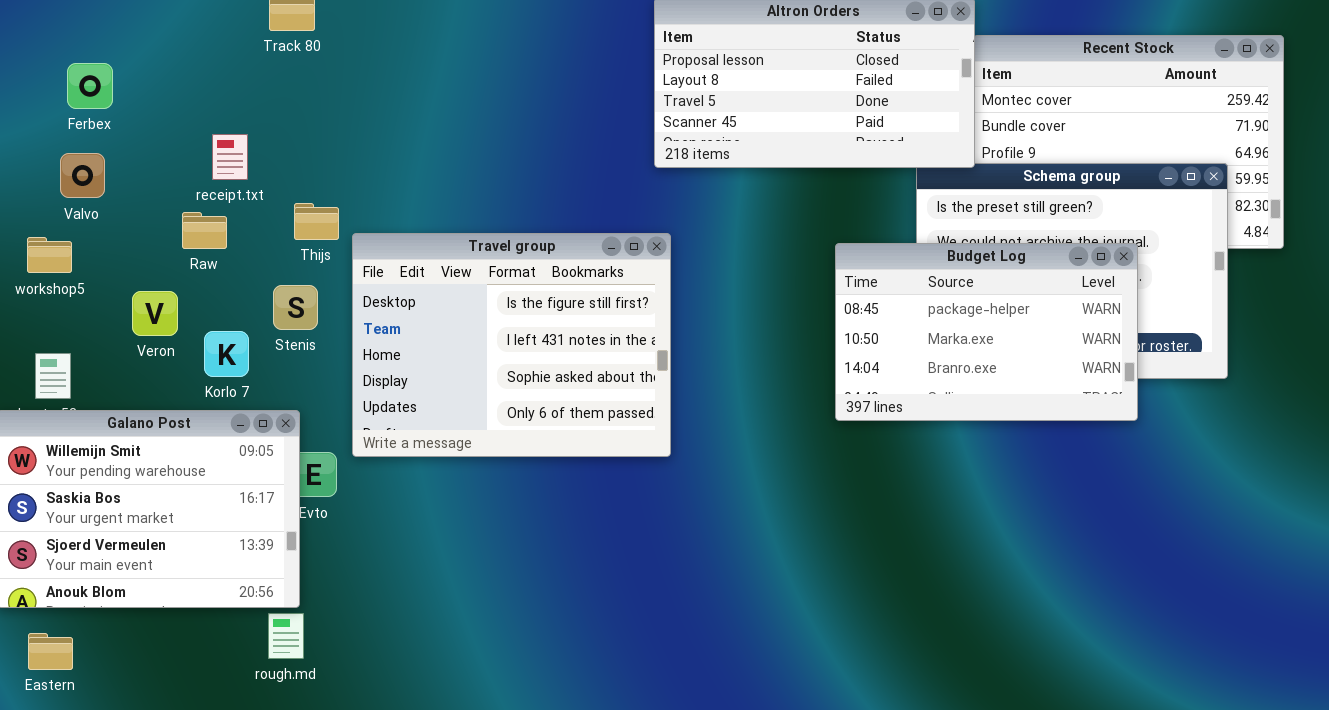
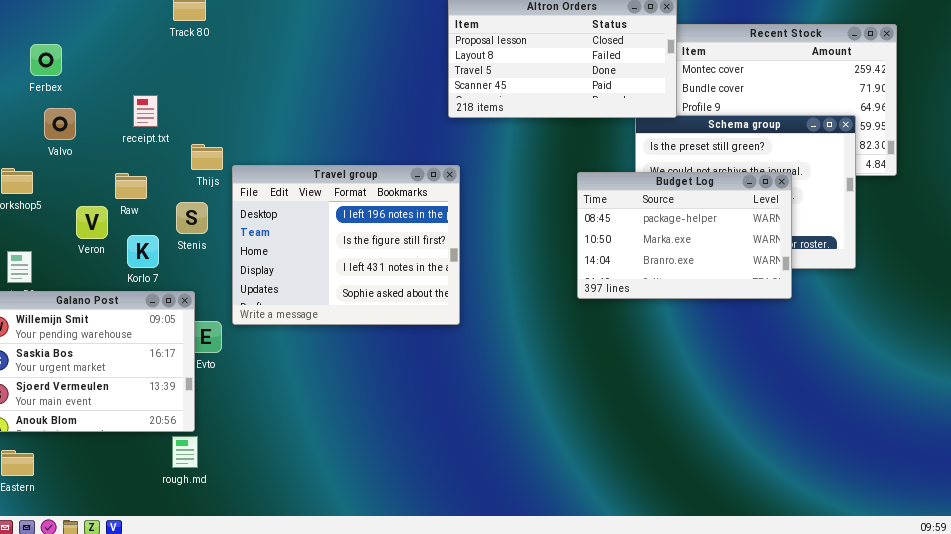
Valvo: [60,153,105,198] -> [44,108,76,140], moved
Raw: [182,212,227,249] -> [115,173,147,199], moved
Travel group: [352,233,671,457] -> [232,165,460,325], scrolled up 1 row

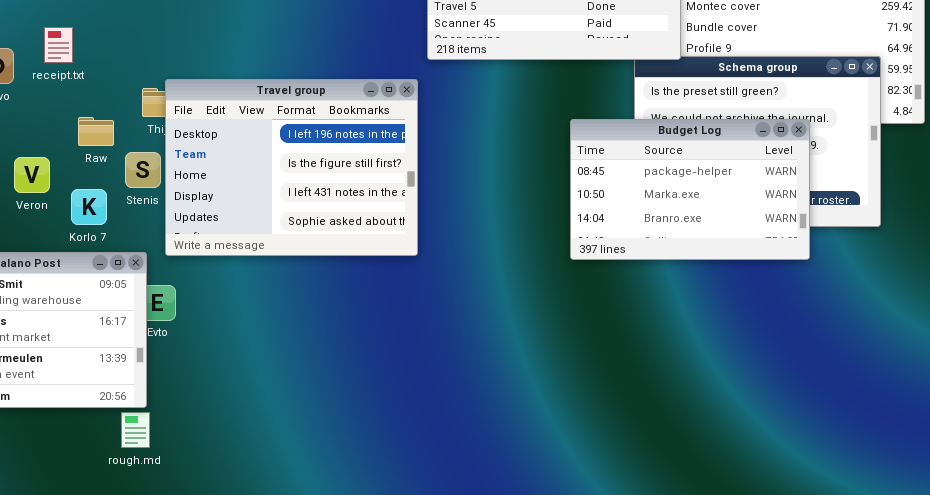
receipt.txt: [133,95,158,127] -> [44,27,73,63], moved
Travel group: [232,165,460,325] -> [165,79,418,256], moved
Raw: [115,173,147,199] -> [78,117,114,146], moved

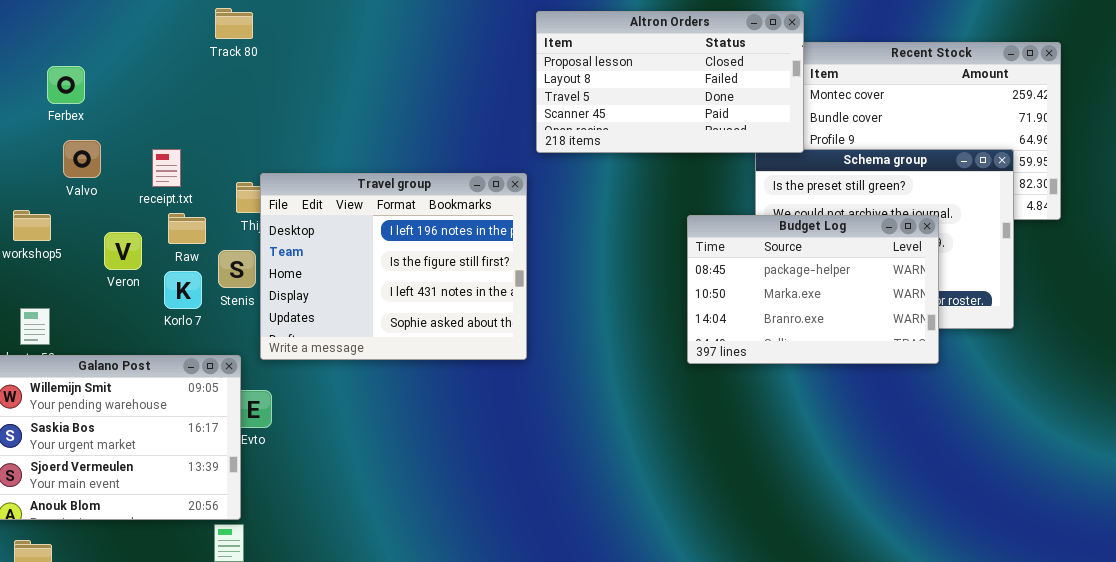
receipt.txt: [44,27,73,63] -> [152,149,181,187], moved
Veron: [14,157,50,193] -> [104,232,142,270], moved
Korlo 7: [71,189,107,225] -> [164,271,202,309], moved

